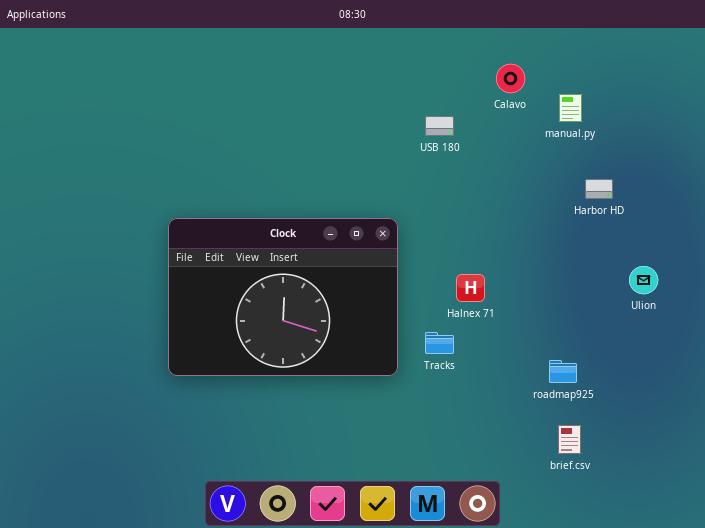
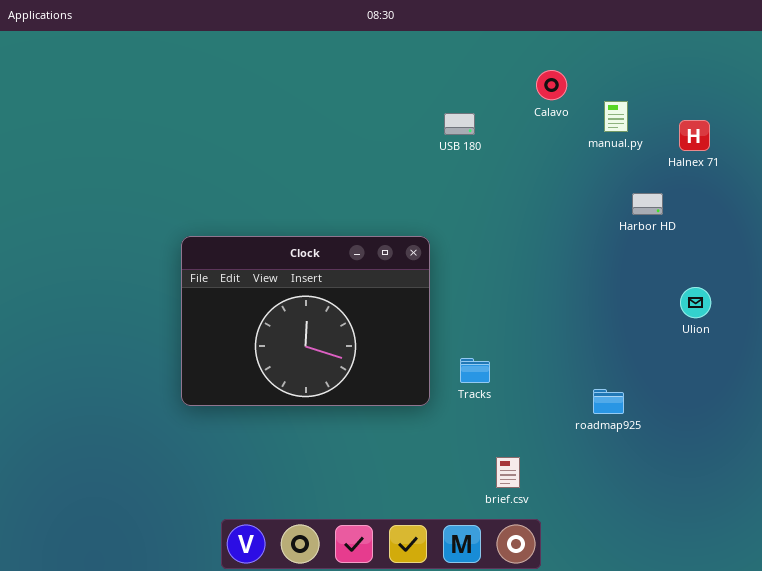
USB 180: [425,116,454,136] -> [444,113,475,135], moved
Halnex 71: [456,274,485,302] -> [679,120,710,151], moved
brief.csv: [558,425,581,454] -> [496,457,520,488], moved

